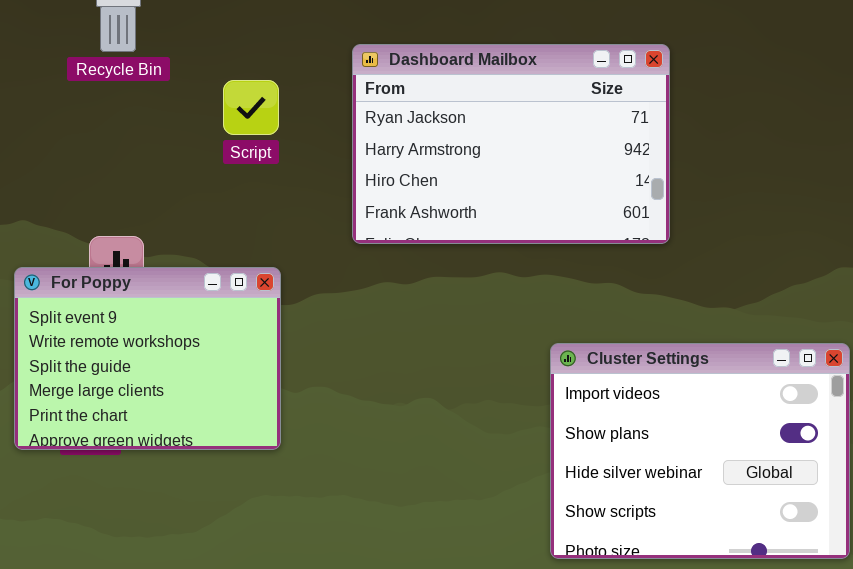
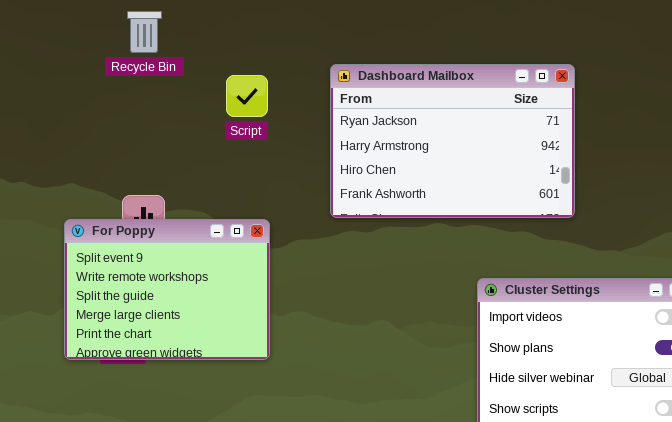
Dashboard Mailbox: [352,44,670,244] -> [330,64,575,218], moved

